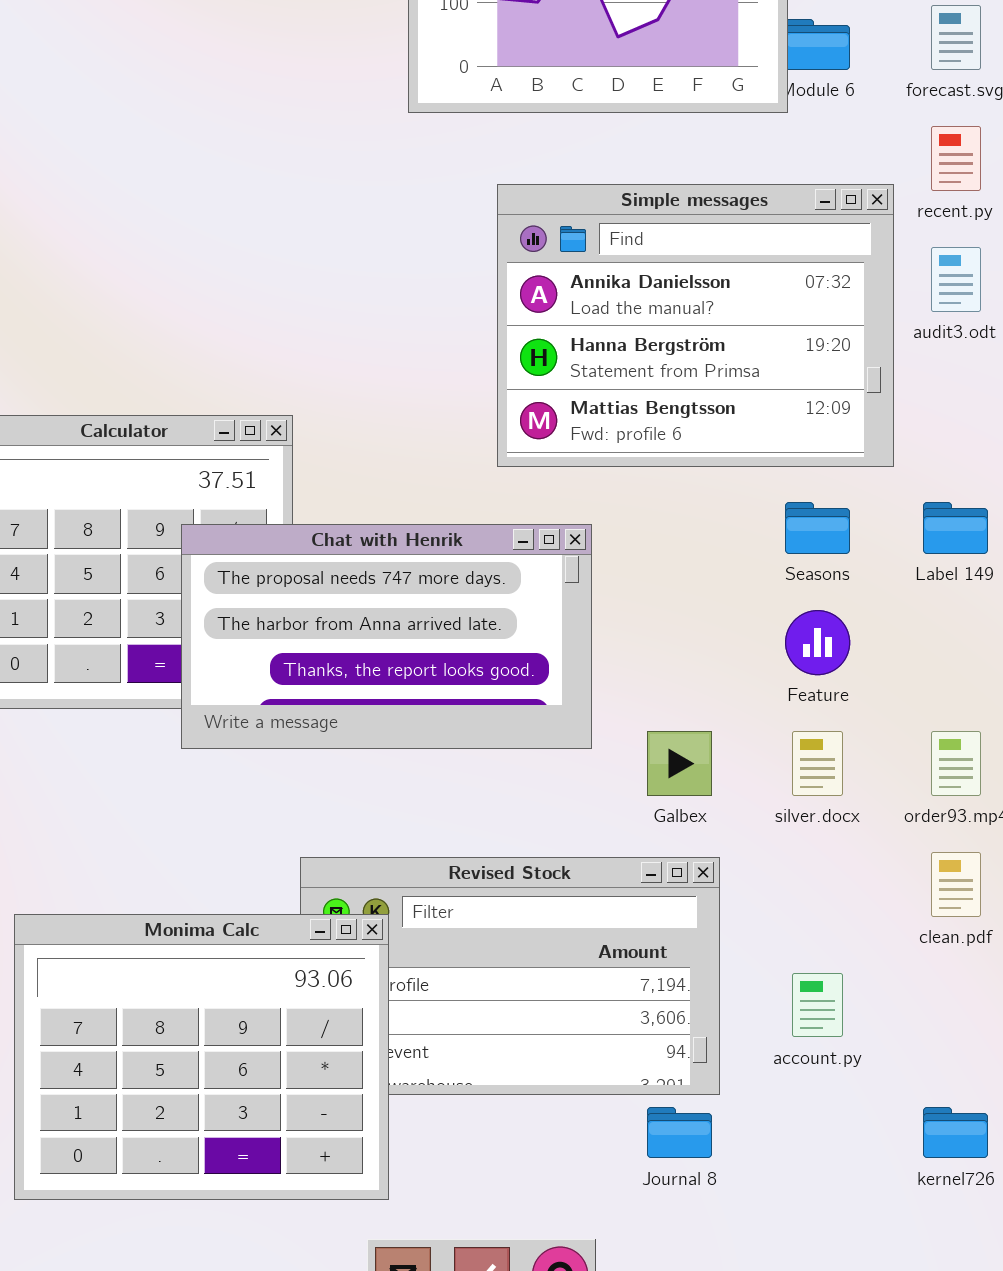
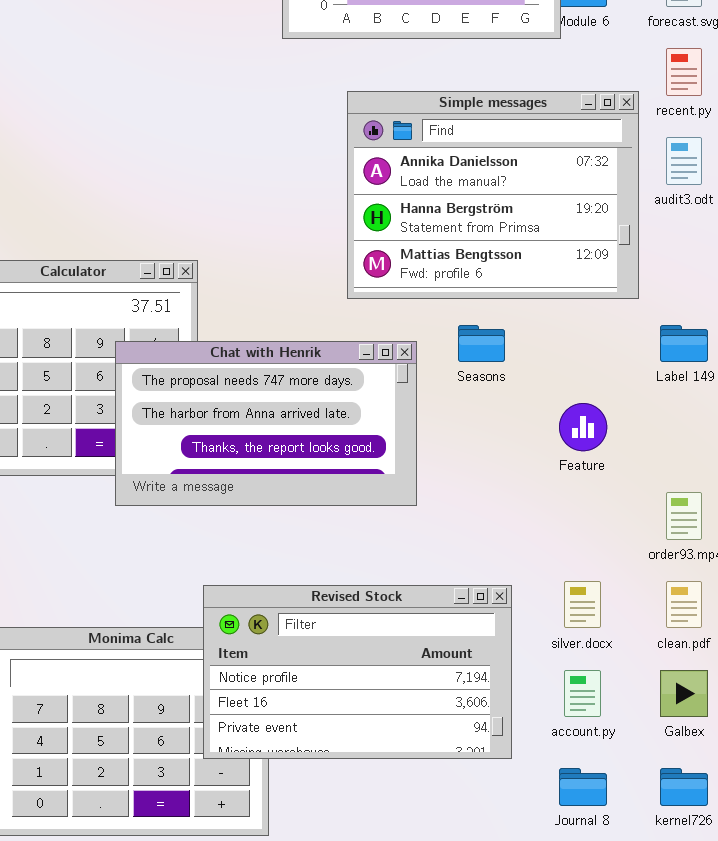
Seasons: [785,502,850,554] -> [458,325,505,362], moved
Galbex: [647,731,712,796] -> [660,670,708,717], moved
silver.docx: [792,731,843,796] -> [564,581,601,628], moved
Revised Stock: [300,857,720,1095] -> [203,585,512,759], raised
Journal 8: [647,1107,712,1158] -> [559,768,607,806], moved

